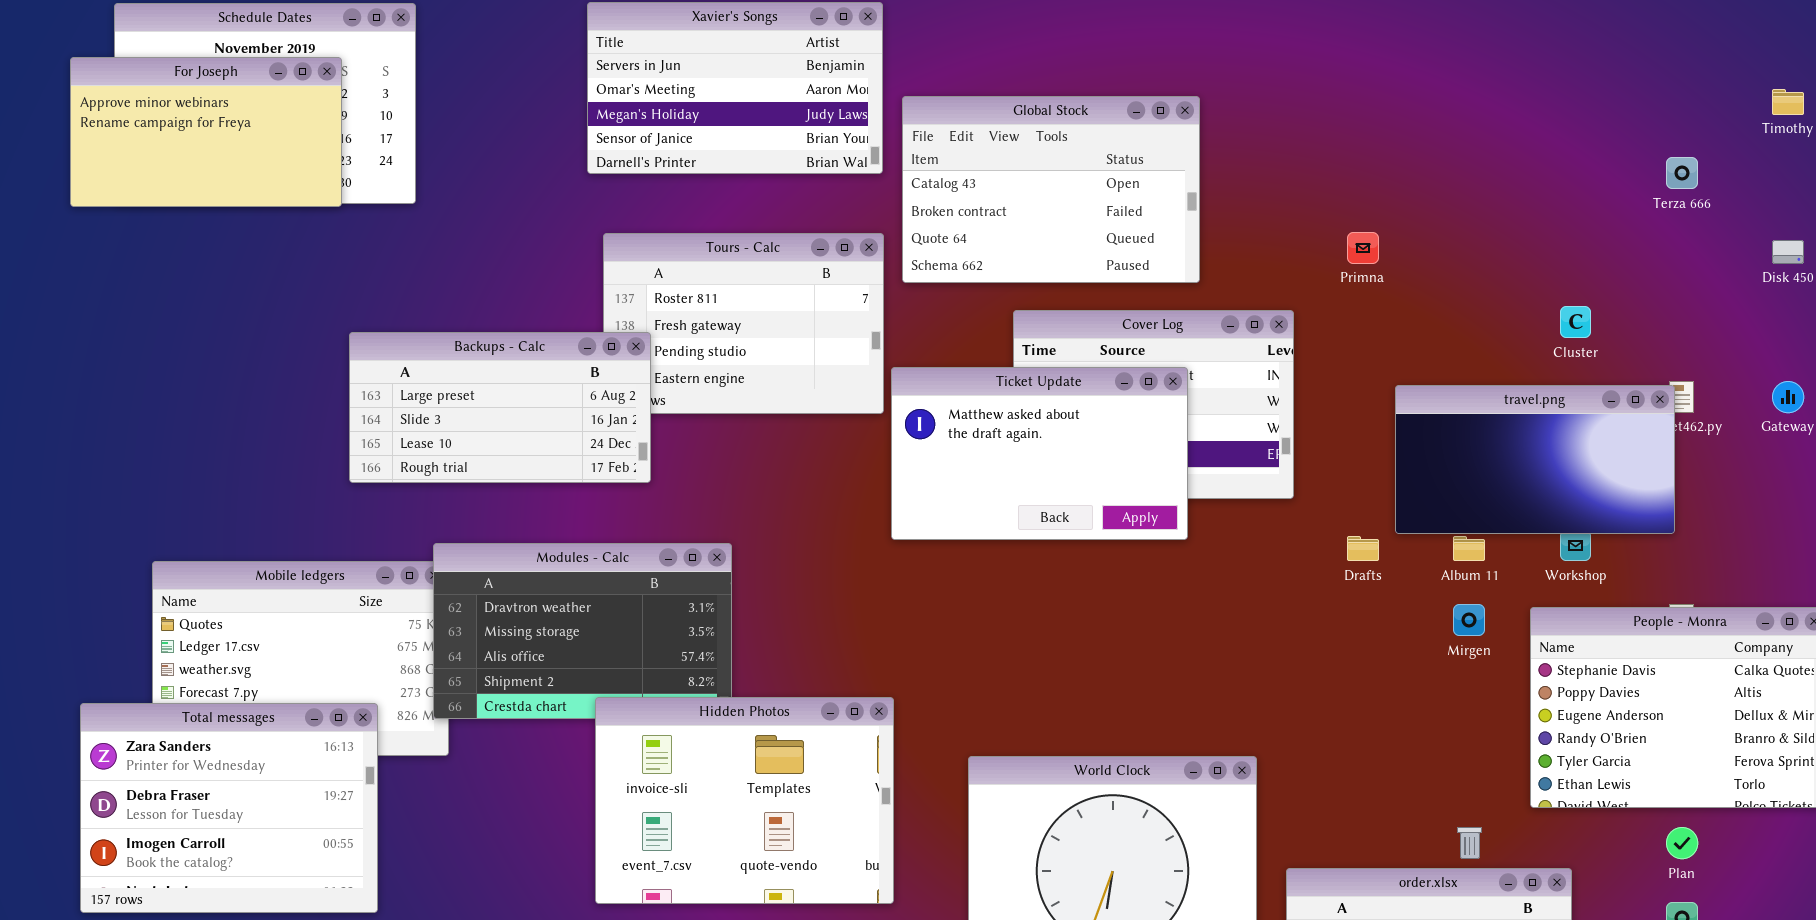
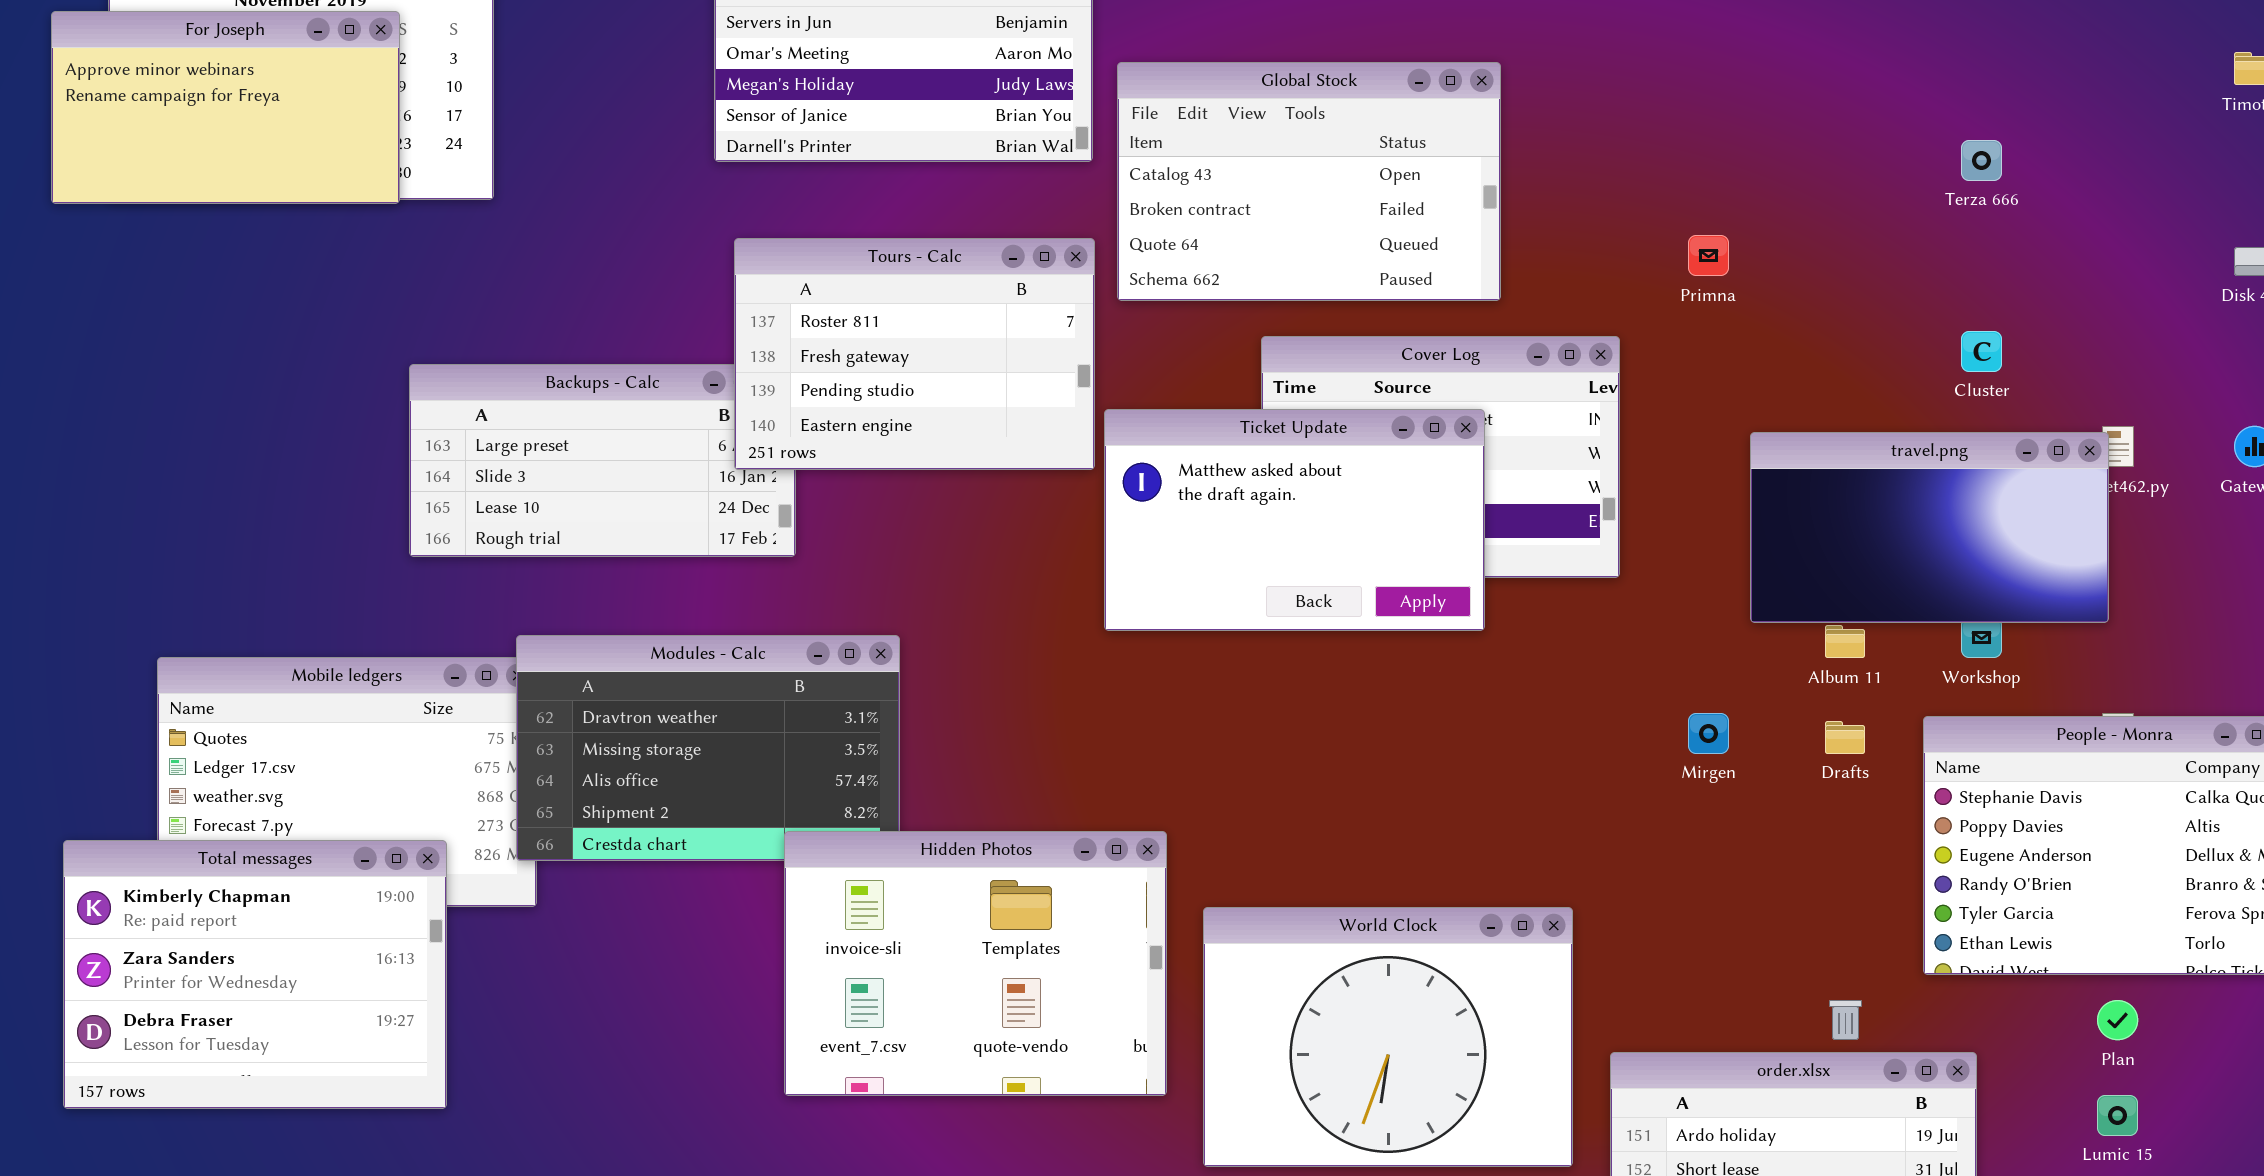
Terza 666: [1666,157,1698,189] -> [1961,140,2002,181], moved
Tours - Calc: [603,233,884,414] -> [734,238,1095,470], raised
Drafts: [1347,536,1379,561] -> [1825,721,1865,754], moved
Mirgen: [1453,604,1485,636] -> [1688,713,1729,754], moved
Hidden Photos: [595,697,894,904] -> [784,831,1167,1096], moved
Total messages: [80,703,378,913] -> [63,840,447,1109], scrolled up 1 row

